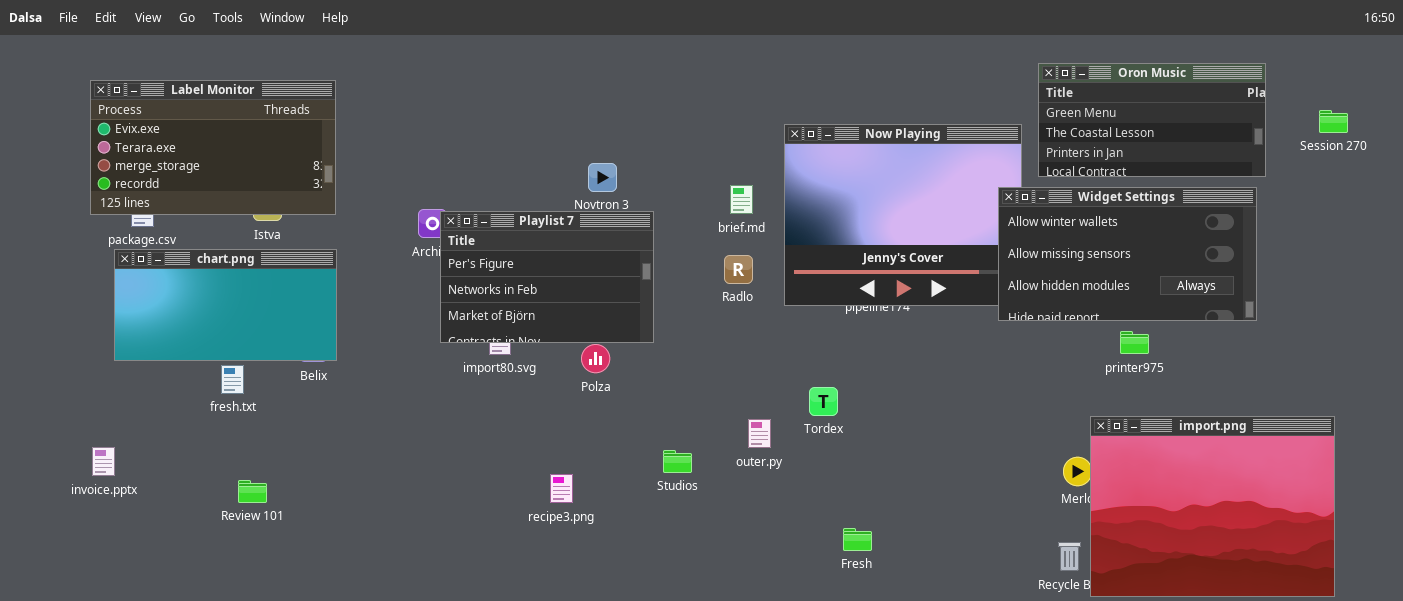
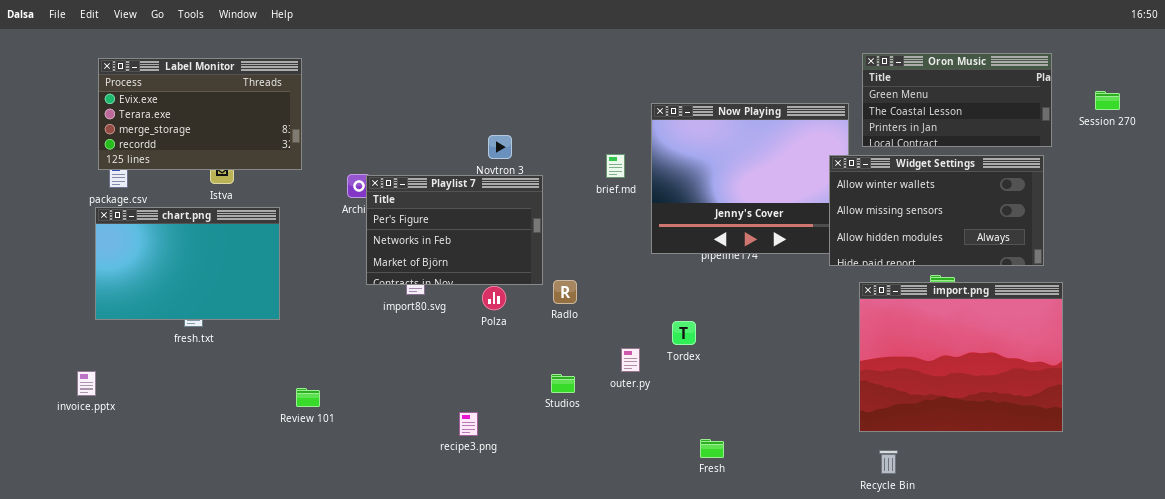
Label Monitor: [90,80,336,215] -> [98,58,302,170], moved
chart.png: [114,249,337,361] -> [95,207,280,320], resized
Radlo: [724,255,753,284] -> [553,280,577,304], moved
import.png: [1090,416,1335,597] -> [859,282,1063,432], moved
recipe3.png: [550,474,573,503] -> [459,412,478,436], moved
Review 101: [238,480,267,503] -> [296,388,320,407], moved

